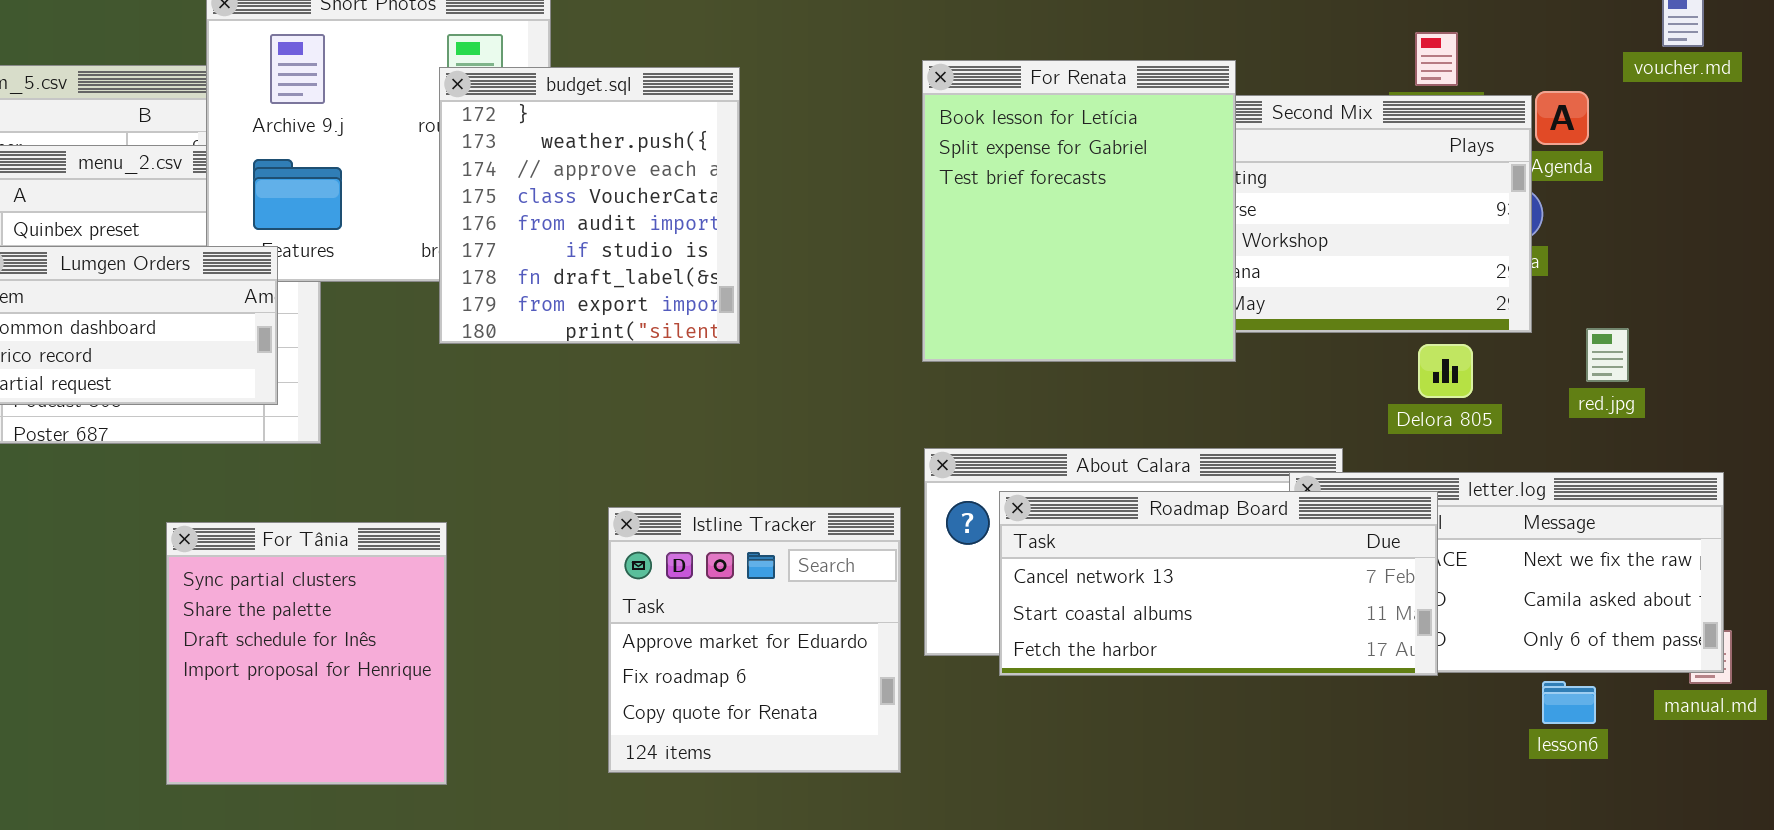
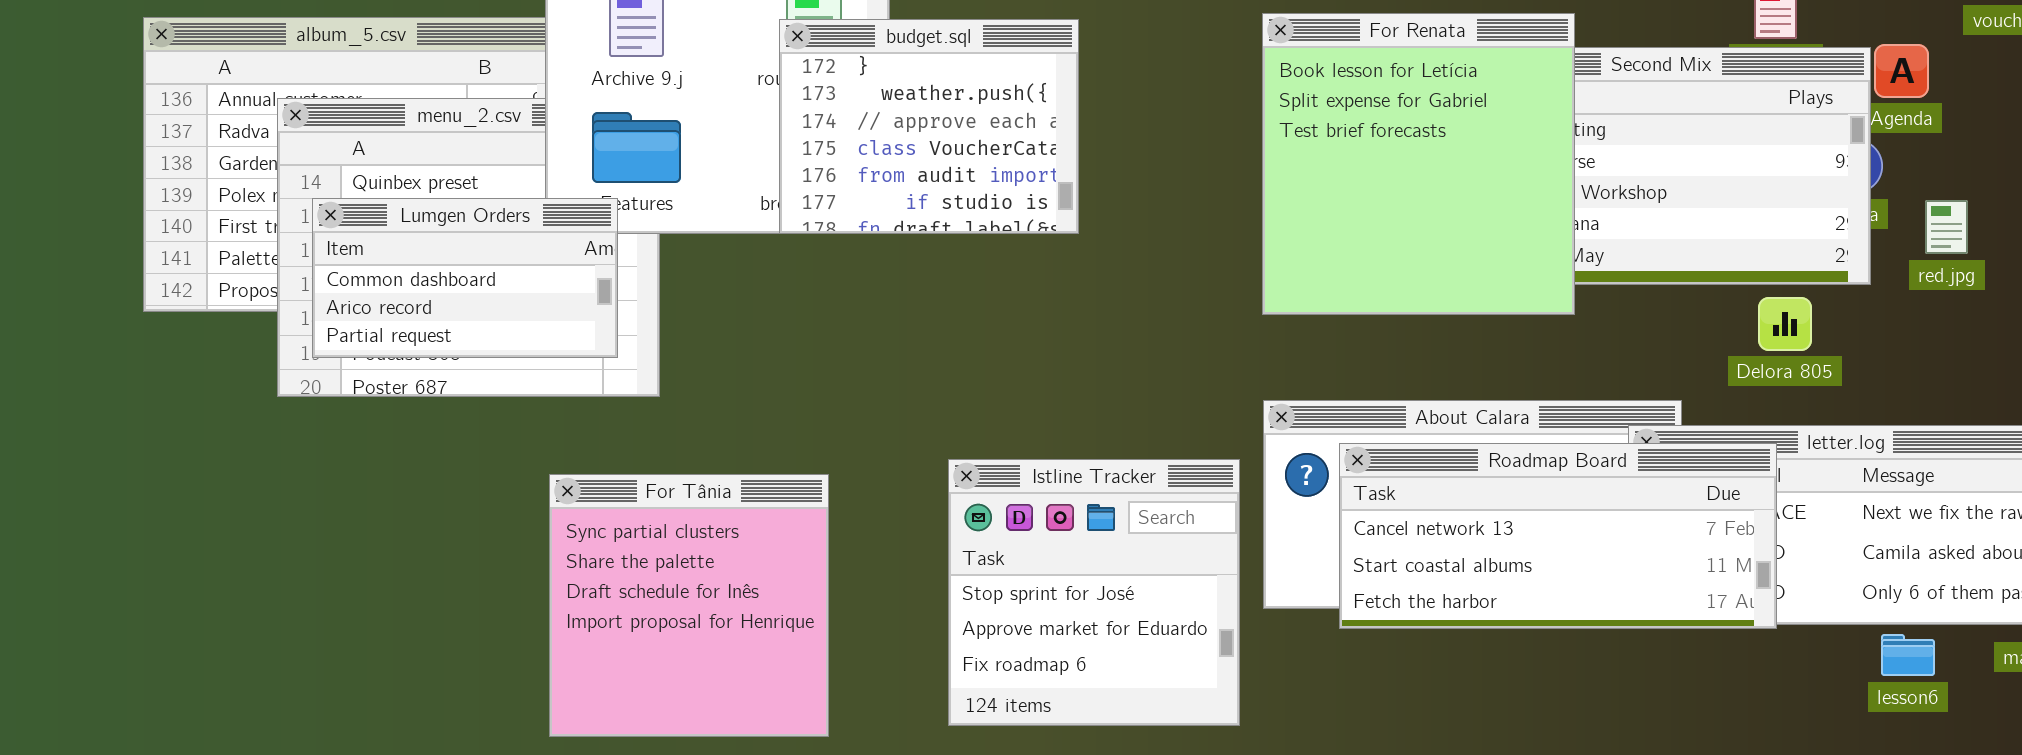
budget.sql: [439,67,740,344] -> [779,19,1079,234], resized
red.jpg: [1586,328,1629,382] -> [1925,200,1968,254], moved
Istline Tracker: [608,507,901,773] -> [948,459,1240,726], scrolled up 1 row
For Tânia: [166,522,447,785] -> [549,474,829,737], moved

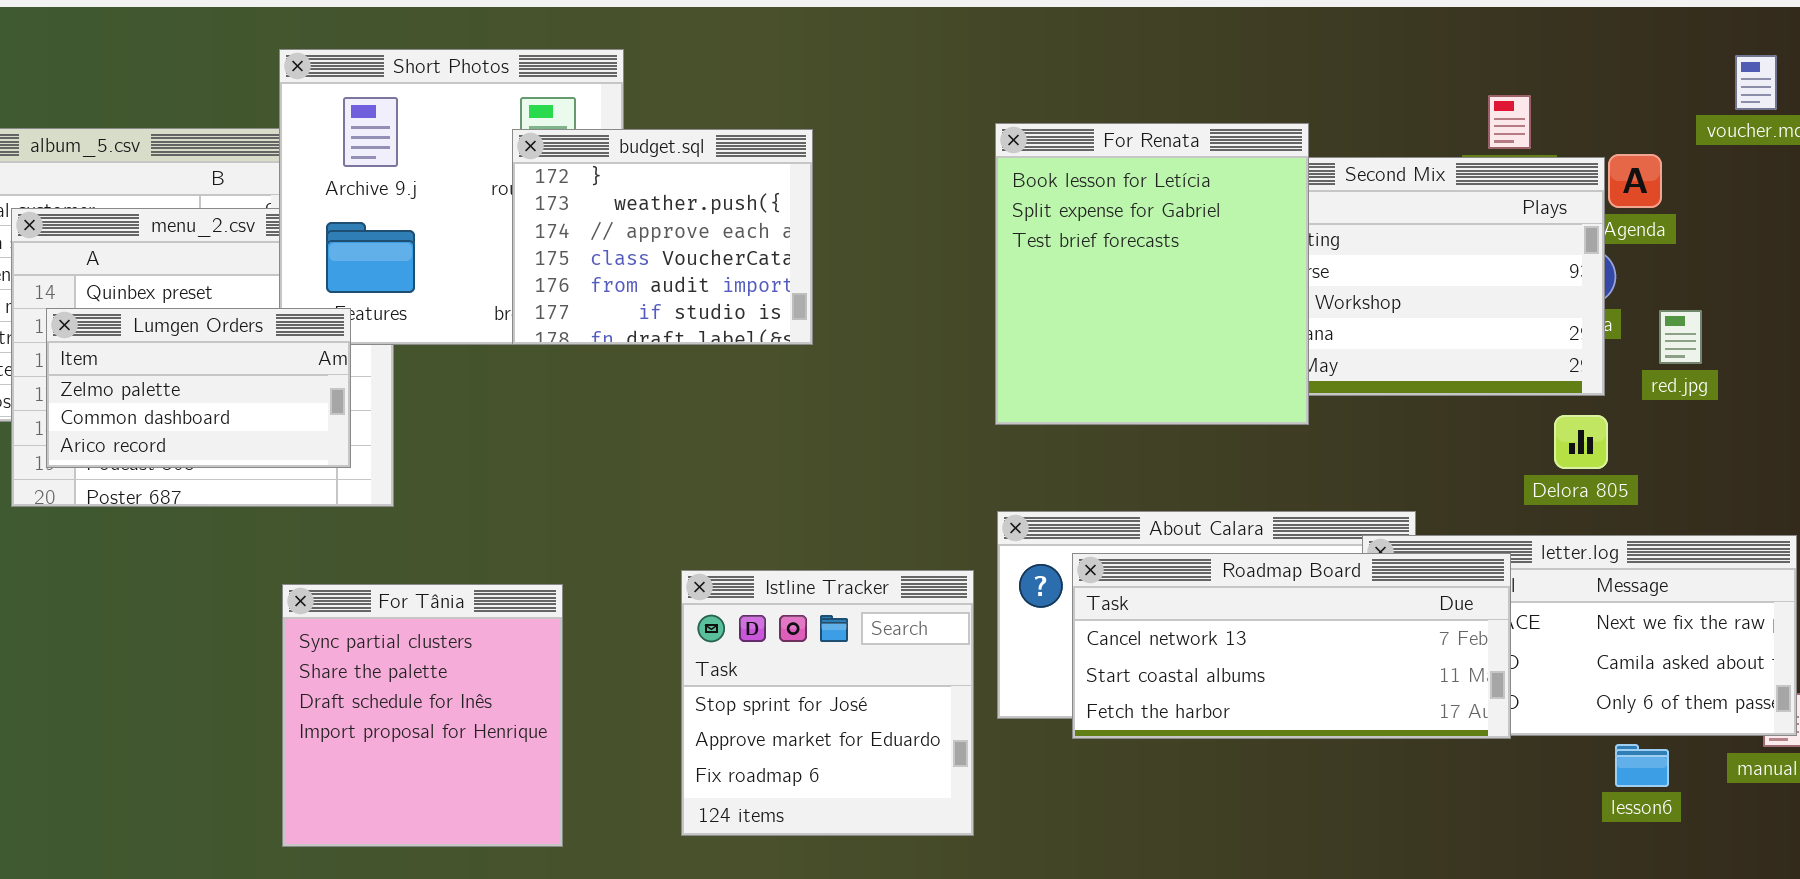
Lumgen Orders: [312,198,618,358] -> [46,308,351,468], scrolled up 1 row
Delora 805: [1758,297,1812,351] -> [1554,415,1608,469], moved

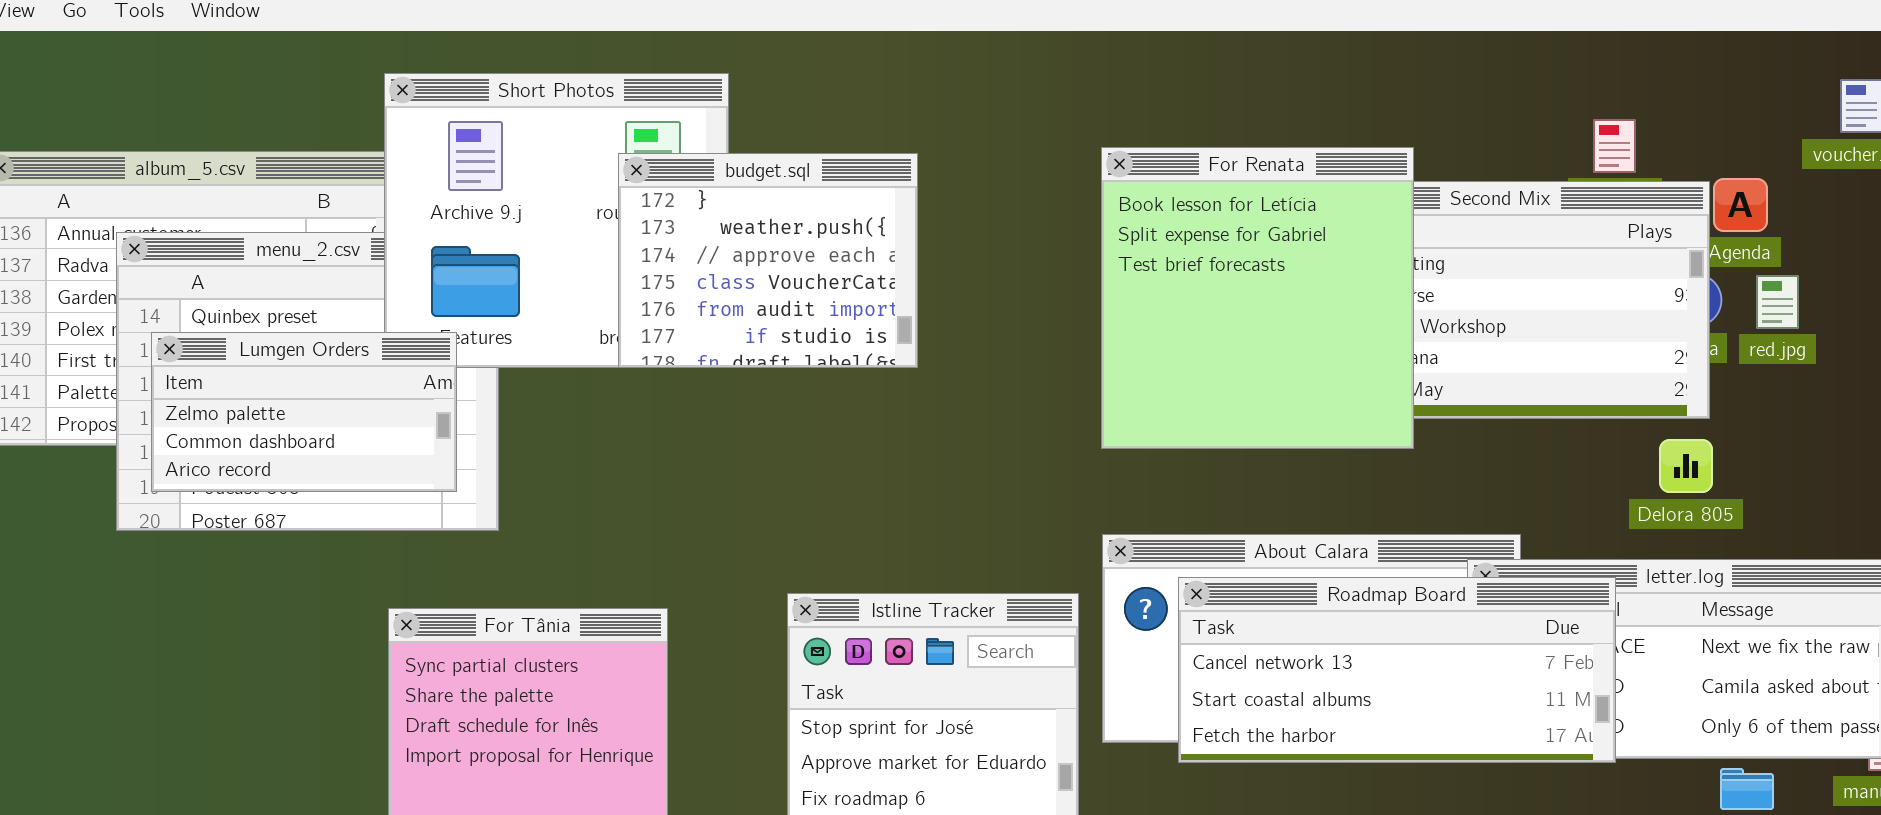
red.jpg: [1659,310,1702,364] -> [1756,275,1799,329], moved

